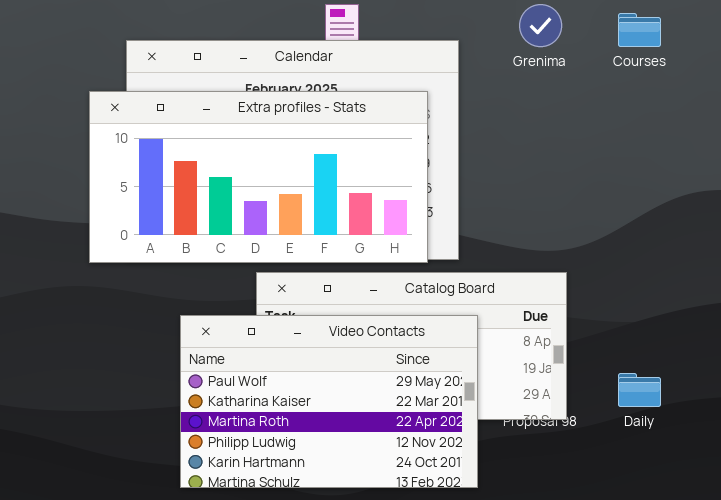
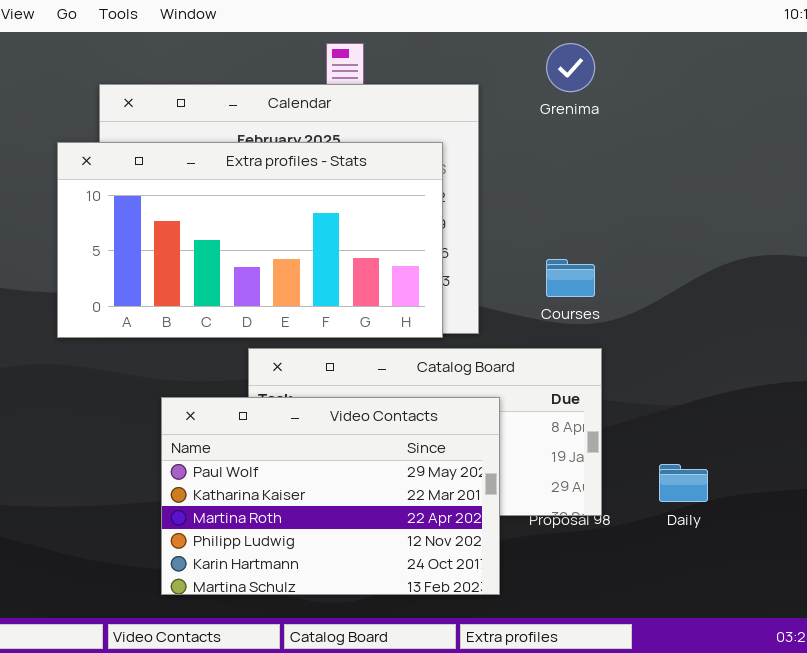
Courses: [618,13,661,47] -> [546,259,595,297], moved

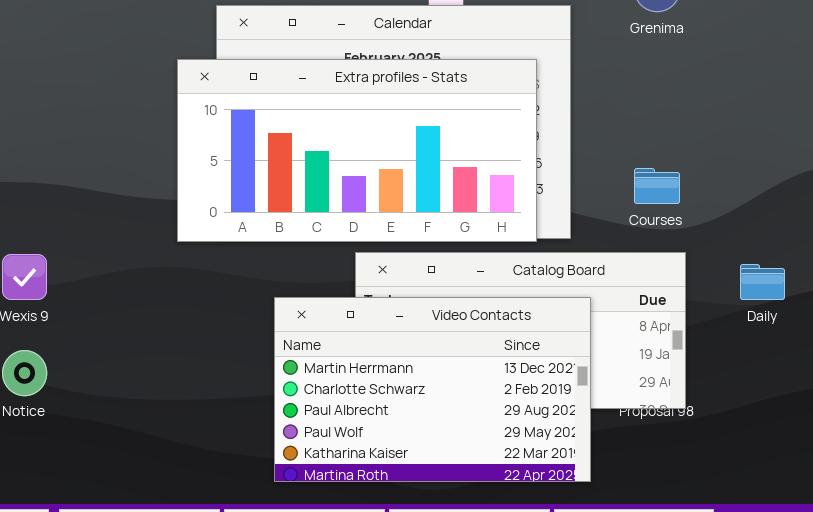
Video Contacts: [161,397,500,595] -> [274,297,591,482], scrolled up 3 rows
Daily: [659,464,708,502] -> [740,264,785,300], moved

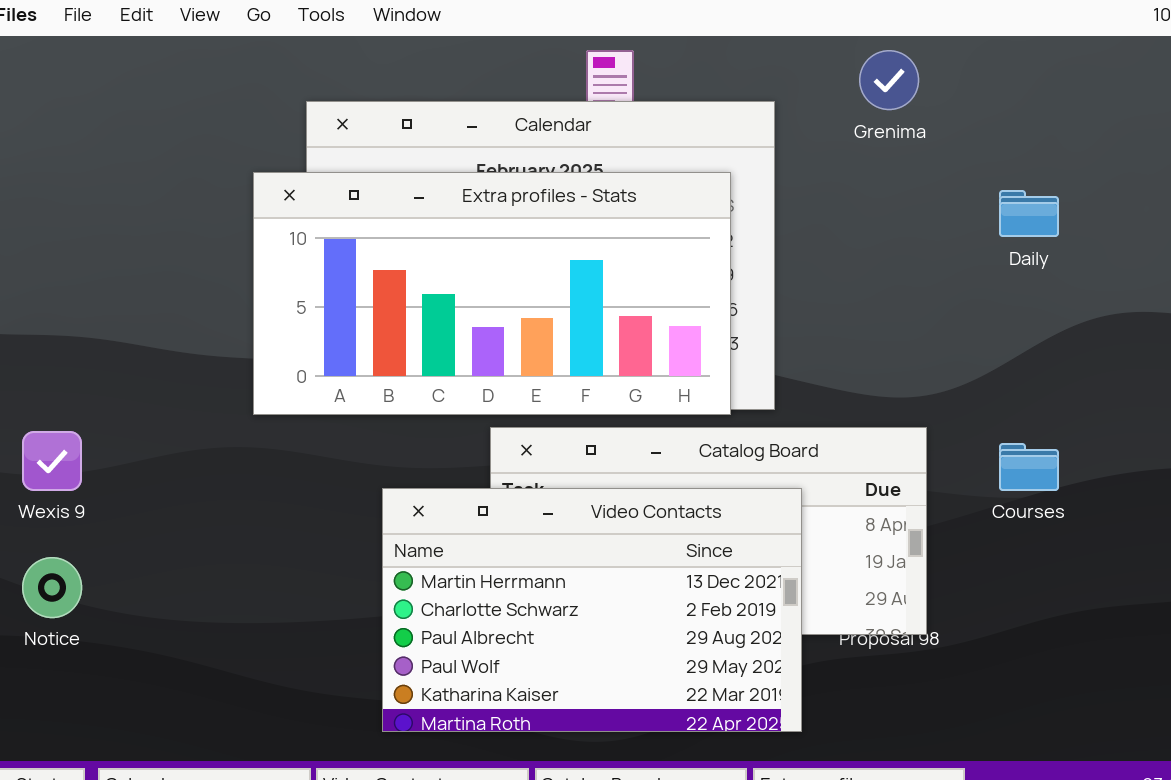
Courses: [634,168,680,204] -> [999,443,1059,491], moved
Daily: [740,264,785,300] -> [999,190,1059,237], moved

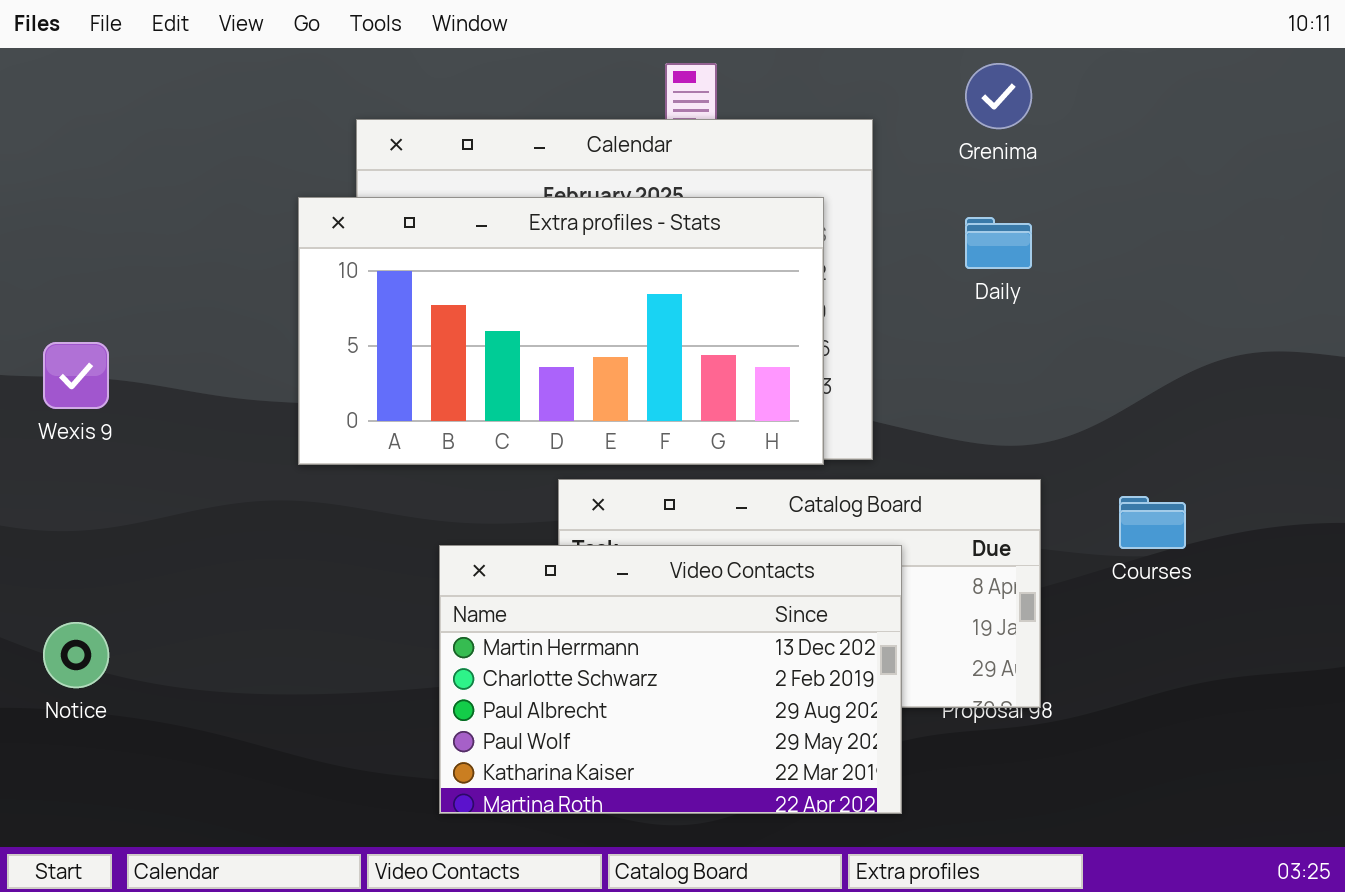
Daily: [999,190,1059,237] -> [965,217,1032,269], moved
Wexis 9: [22,431,82,491] -> [43,342,109,409], moved

